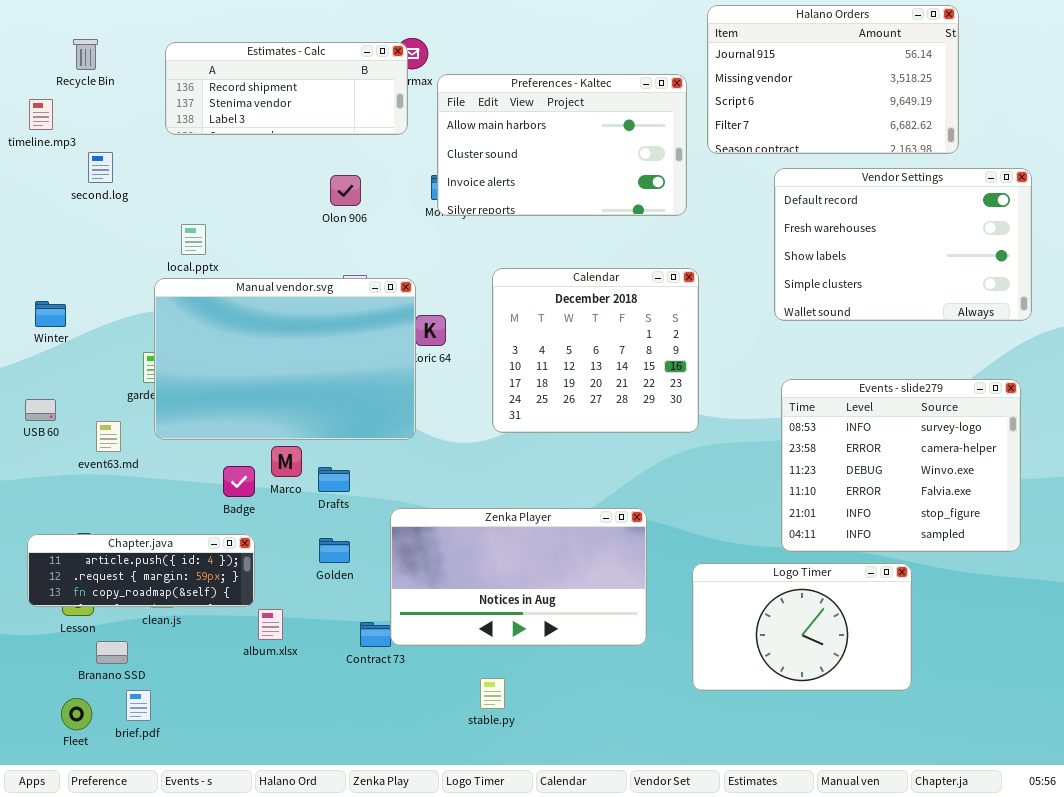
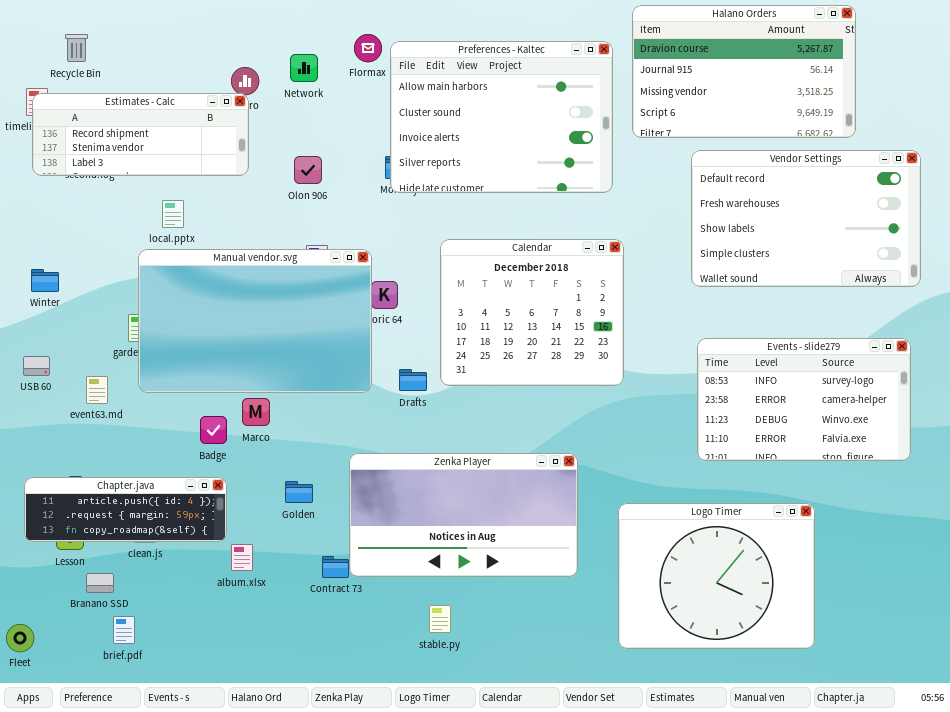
Halano Orders: [707,5,959,154] -> [632,5,856,138], scrolled up 1 row
Estimates - Calc: [165,42,408,135] -> [32,93,249,176], moved
Preferences - Kaltec: [437,74,687,216] -> [390,41,613,193], resized
Events - slide279: [781,379,1021,552] -> [697,338,911,461], resized
Drafts: [318,467,350,492] -> [399,369,427,391], moved
Logo Timer: [692,563,912,691] -> [618,503,815,649], resized
Fleet: [61,698,92,730] -> [6,624,34,652], moved

